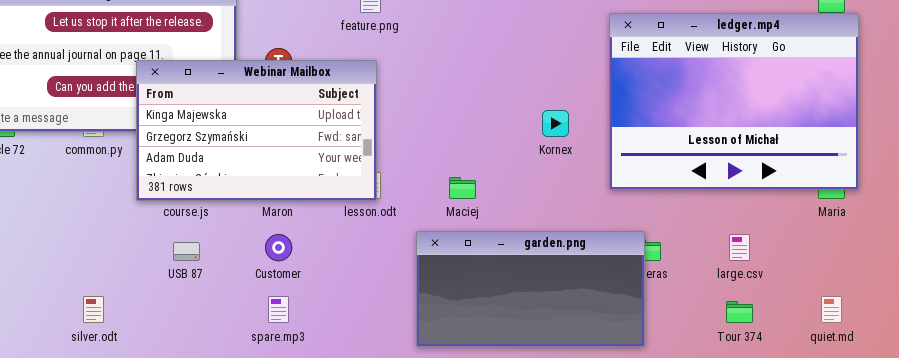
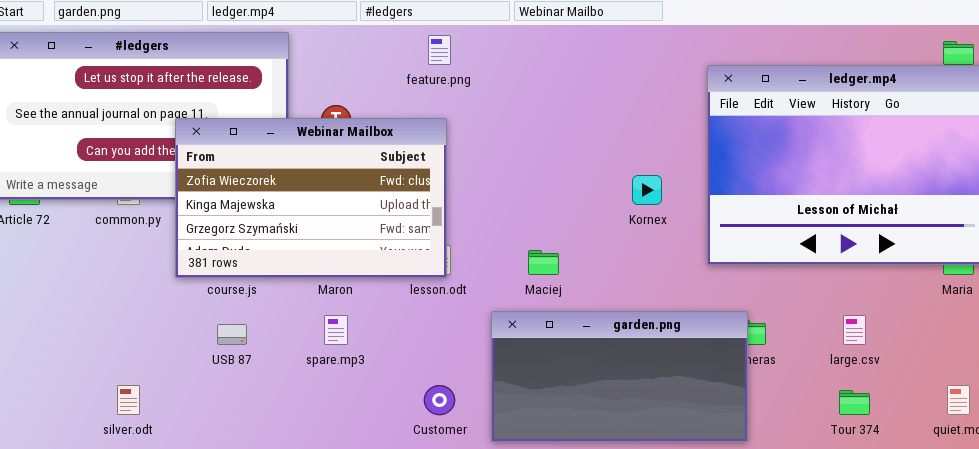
Webinar Mailbox: [136,60,377,201] -> [175,118,447,278], scrolled up 1 row
Customer: [265,234,292,261] -> [424,385,455,415], moved
spare.mp3: [268,296,289,323] -> [324,315,348,345], moved

